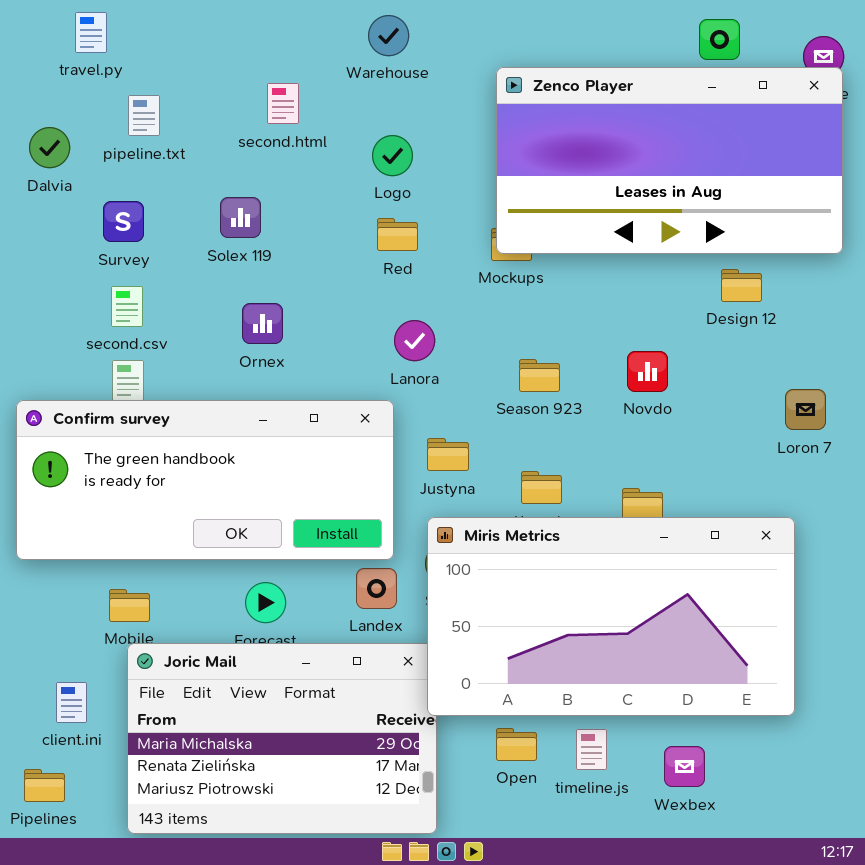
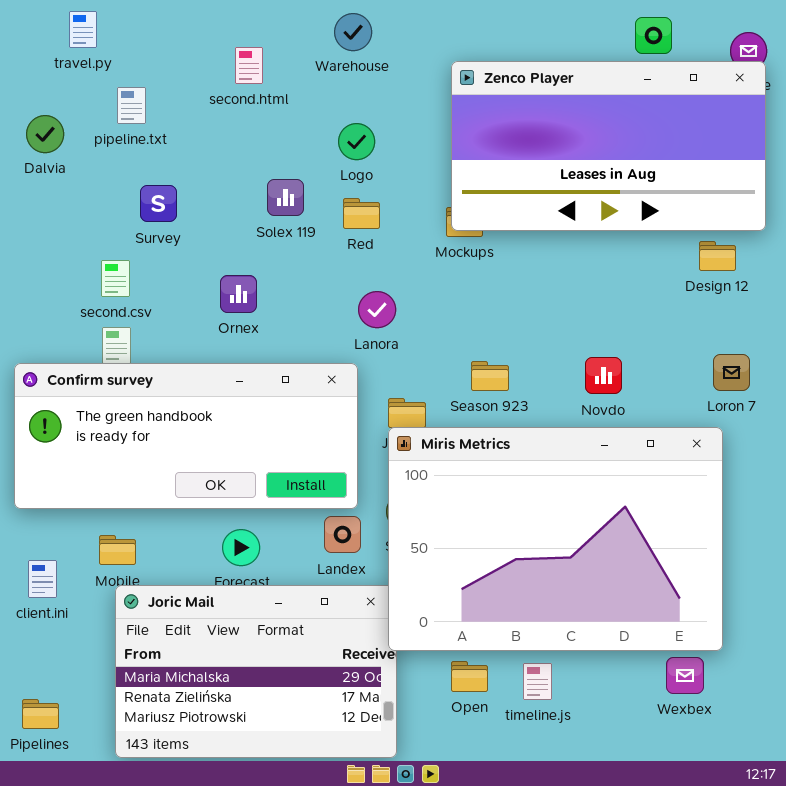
second.html: [267,83,299,124] -> [235,47,263,84], moved
Solex 119: [220,197,261,238] -> [267,179,304,216], moved
Survey: [103,201,144,242] -> [140,185,177,222], moved
Design 12: [721,269,762,302] -> [699,241,736,271], moved
Novdo: [627,351,668,392] -> [585,357,622,394], moved
Season 923: [519,359,560,392] -> [471,361,509,391], moved
Miris Metrics: [427,517,795,716] -> [388,427,723,651], resized
client.ini: [56,682,87,723] -> [28,560,57,598], moved
Wexbex: [664,746,705,787] -> [666,657,704,694], moved

